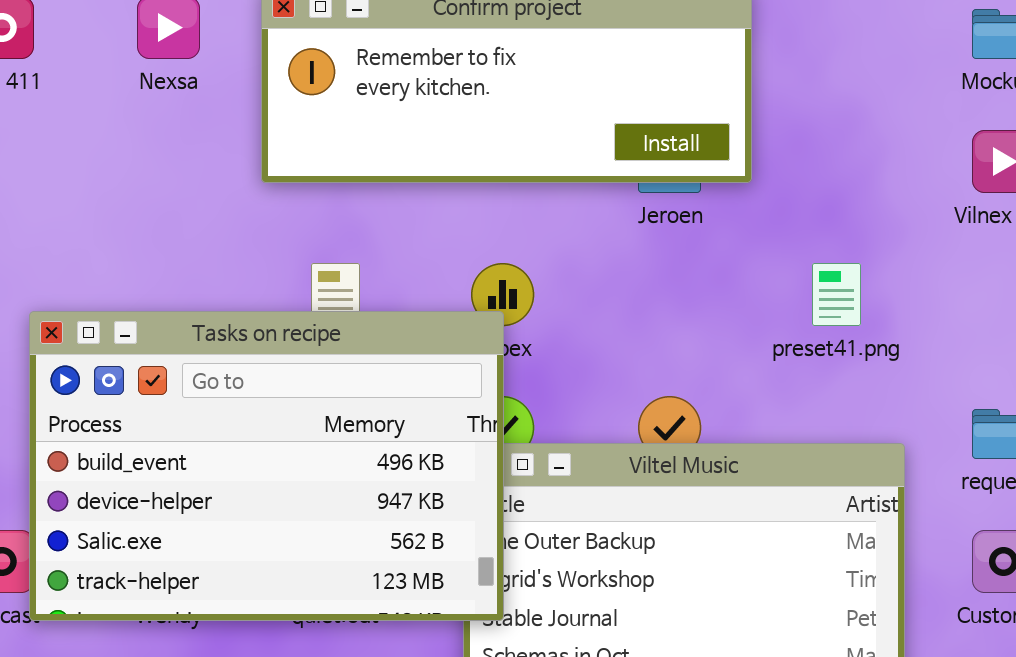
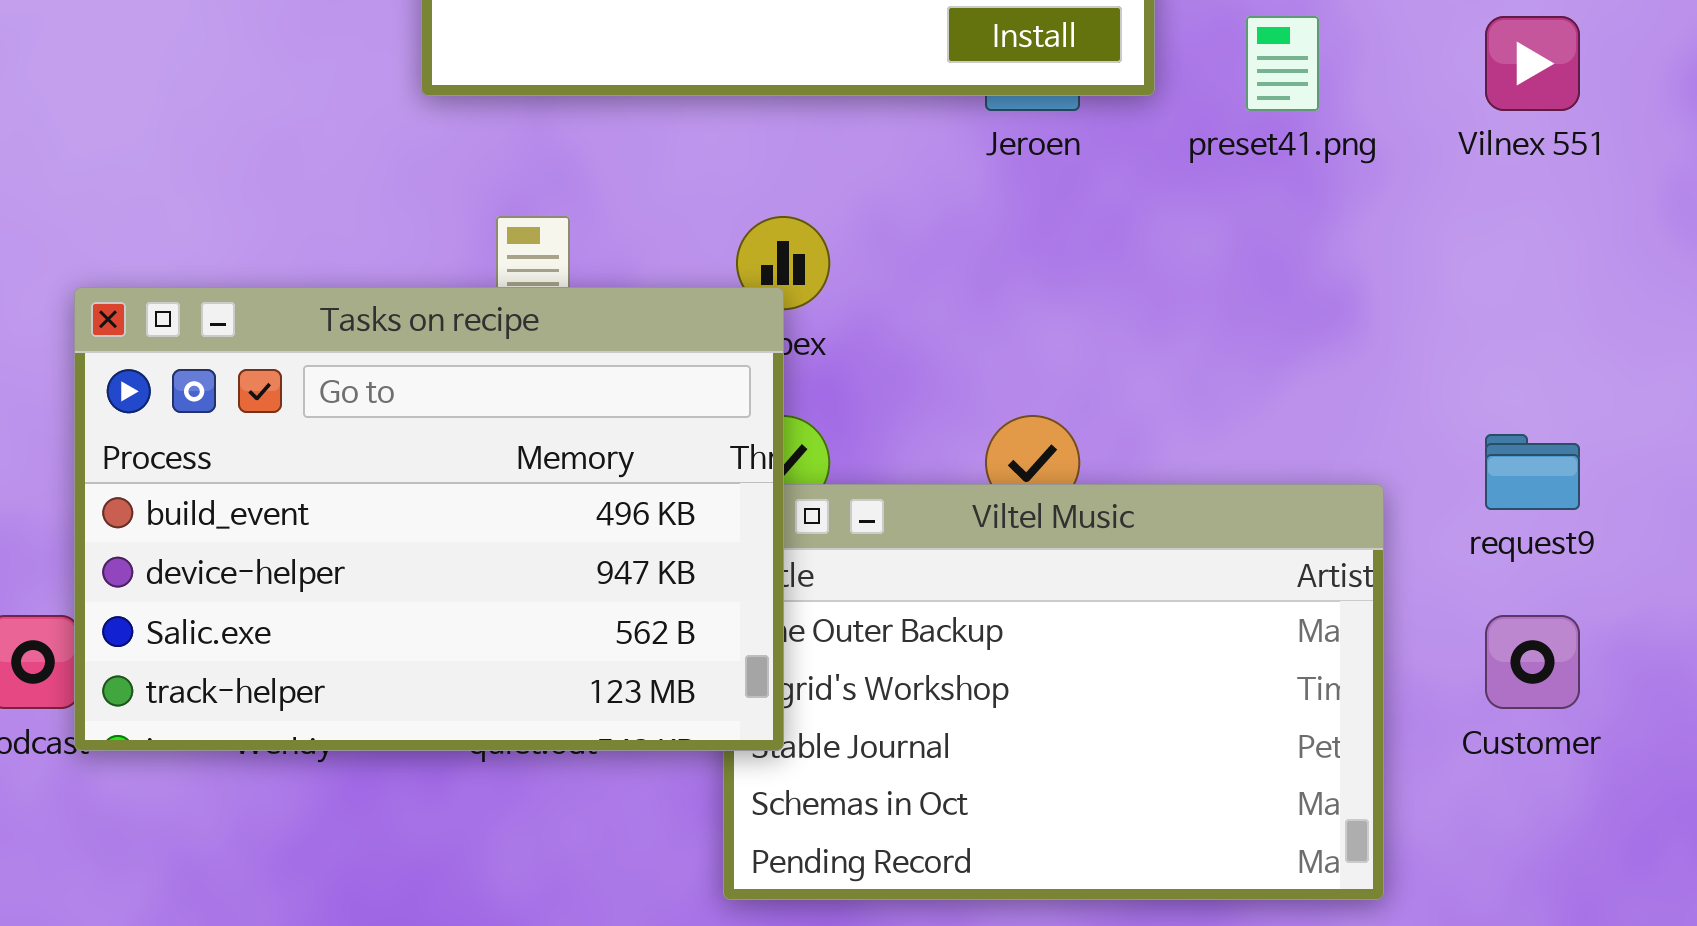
preset41.png: [812,263,861,326] -> [1246,16,1319,111], moved

